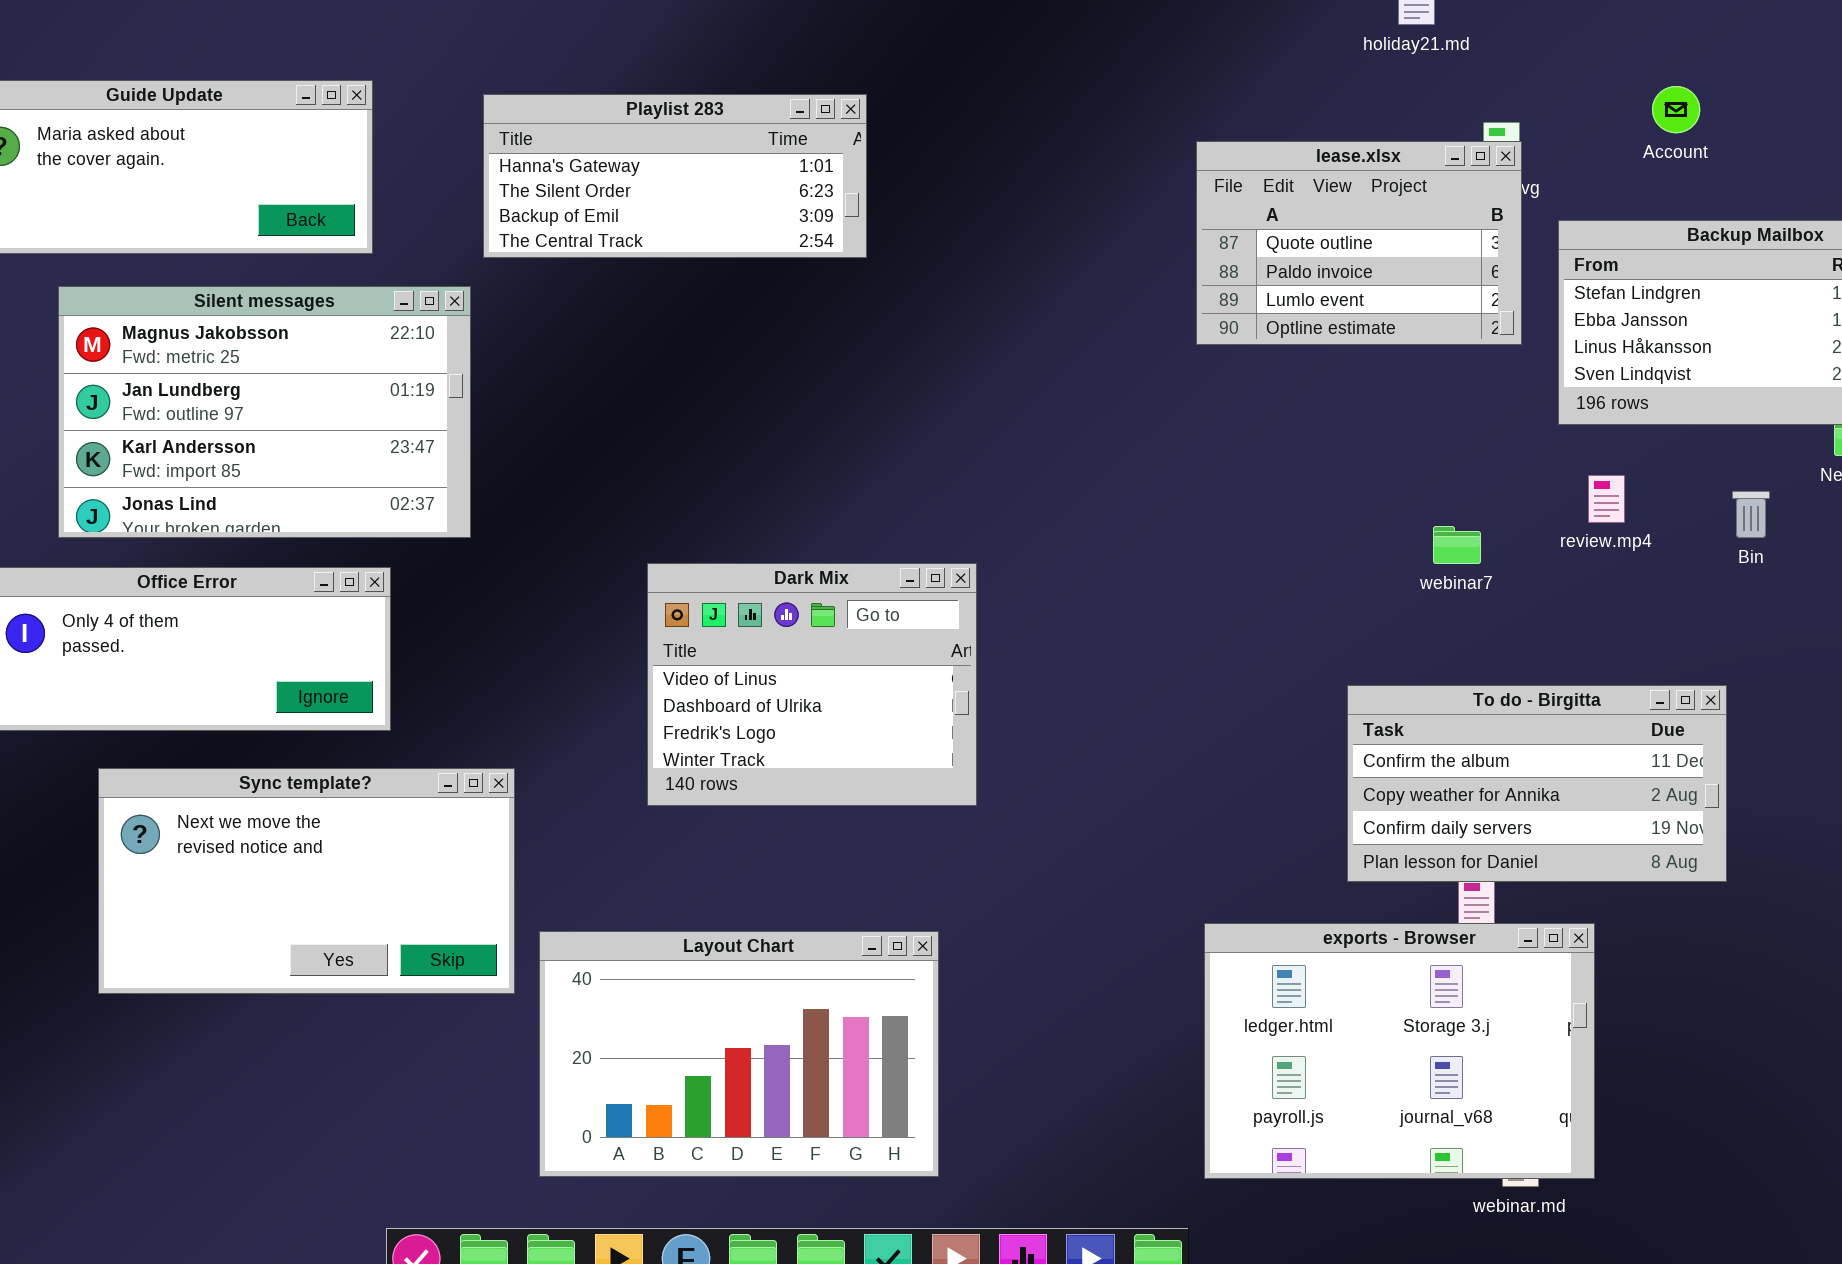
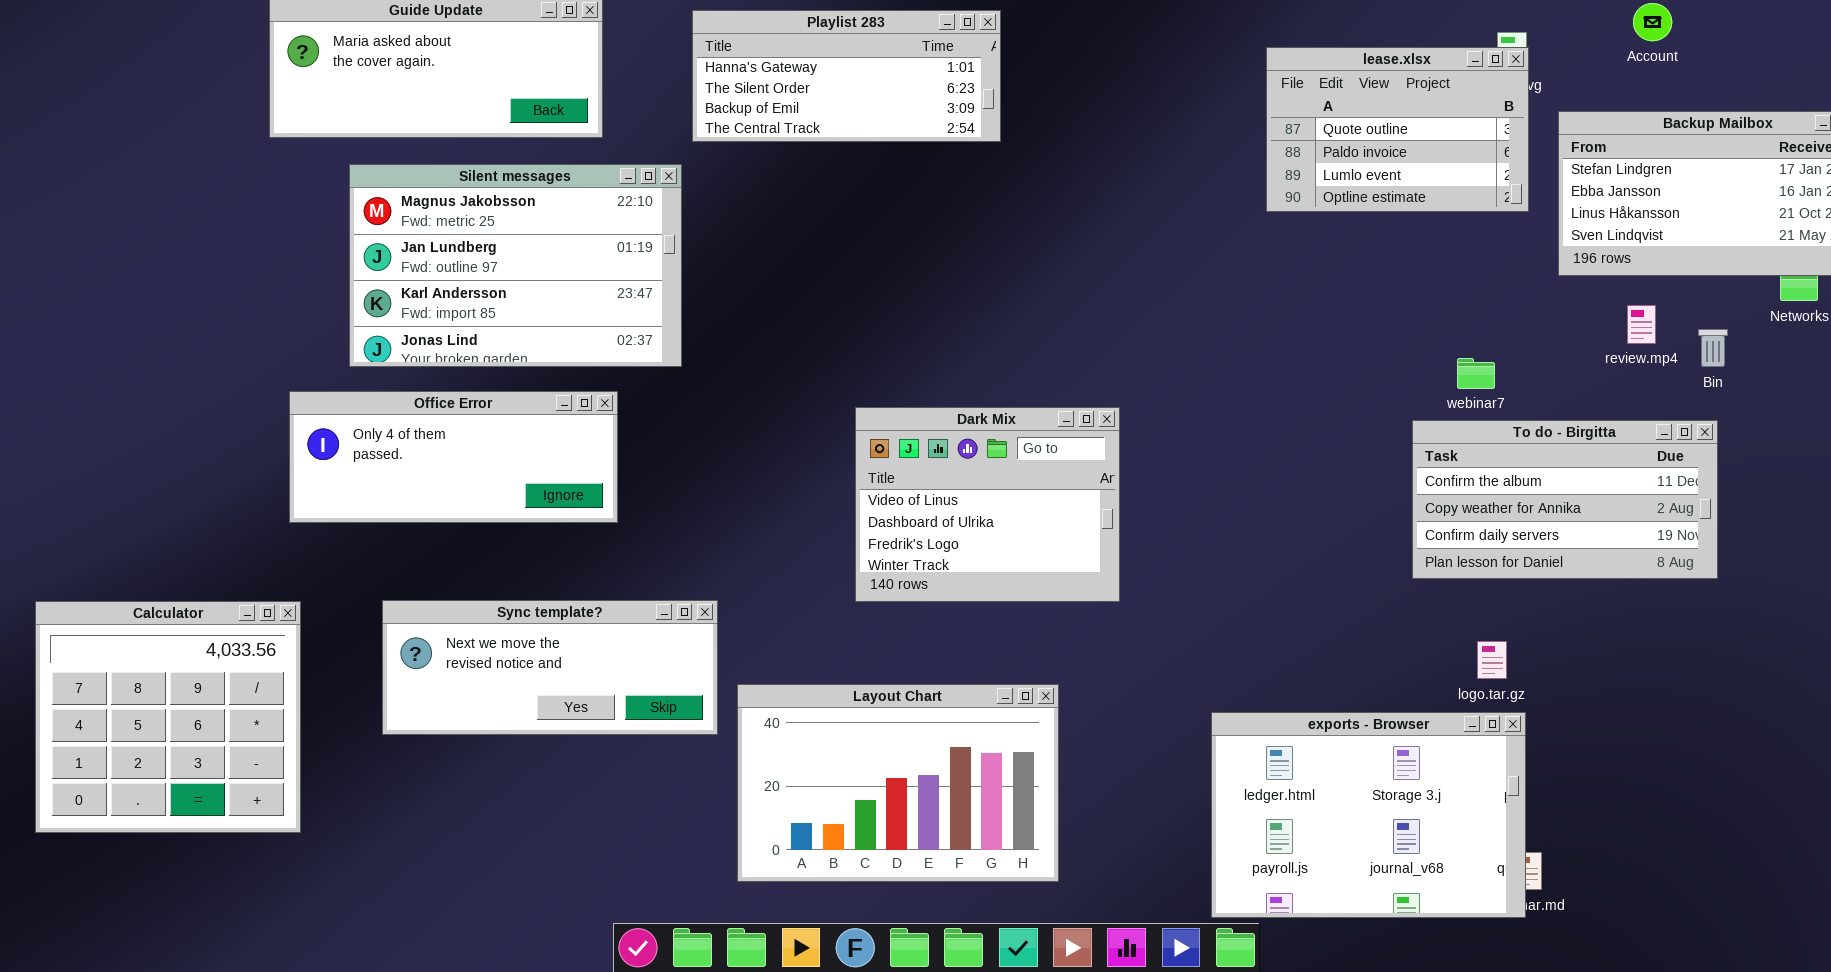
review.mp4: [1588,475,1625,523] -> [1627,305,1656,344], moved
Dark Mix: [647,563,977,806] -> [855,407,1120,602], moved
To do - Birgitta: [1347,685,1727,882] -> [1412,420,1718,579], moved
Sync template?: [98,768,515,994] -> [382,600,718,735], resized
exports - Browser: [1204,923,1595,1179] -> [1211,712,1526,918], moved

